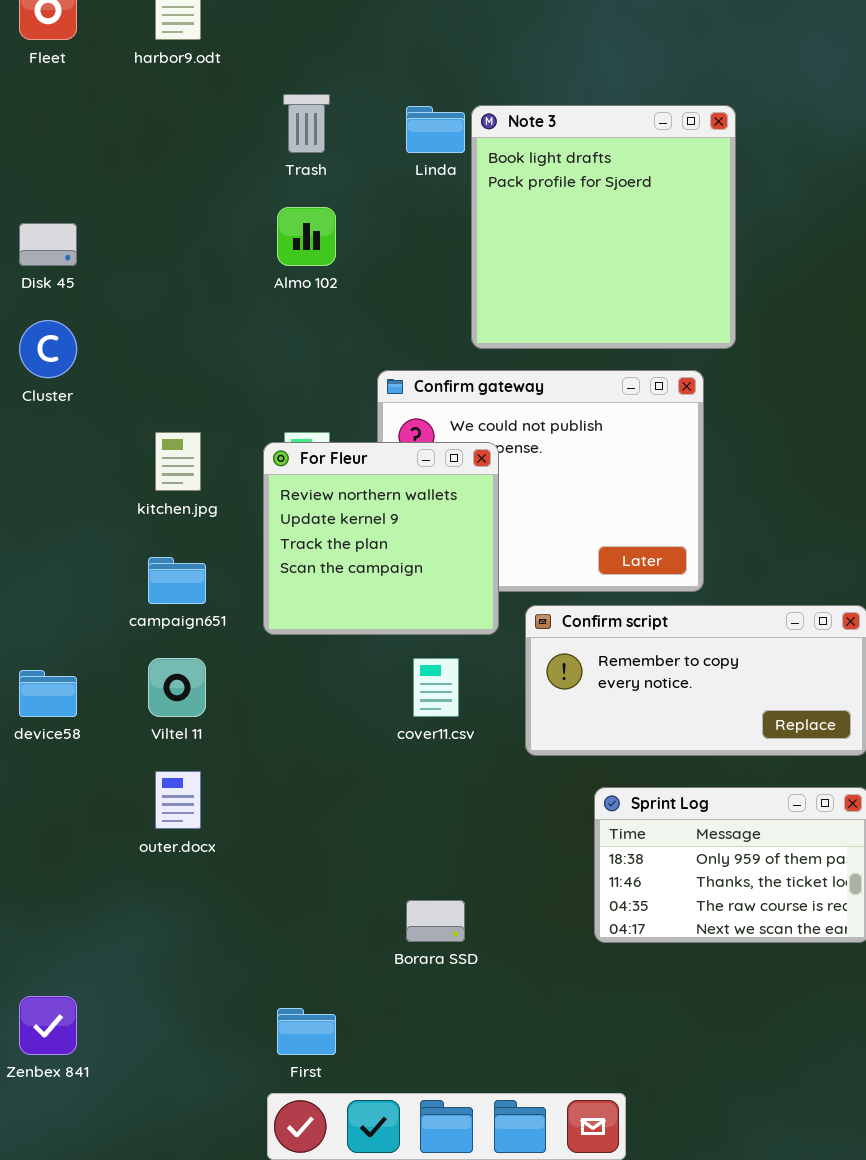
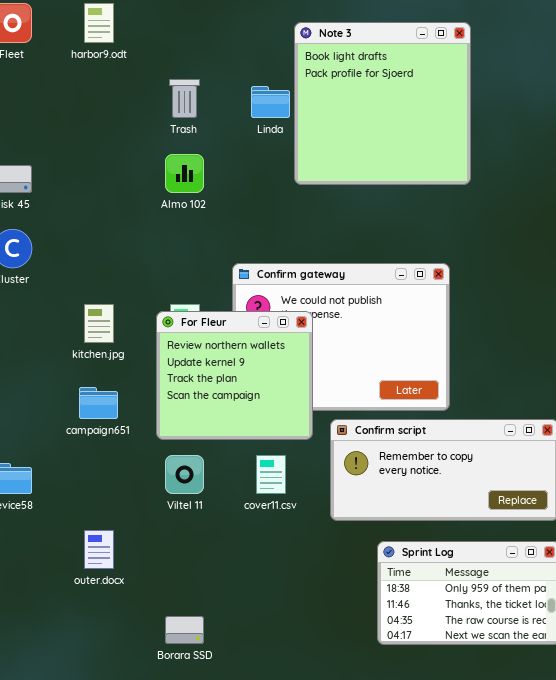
Note 3: [471,105,736,349] -> [294,22,471,185], moved
Viltel 11: [148,658,206,717] -> [165,455,204,494], moved
Borara SSD: [406,900,465,942] -> [165,616,204,644], moved

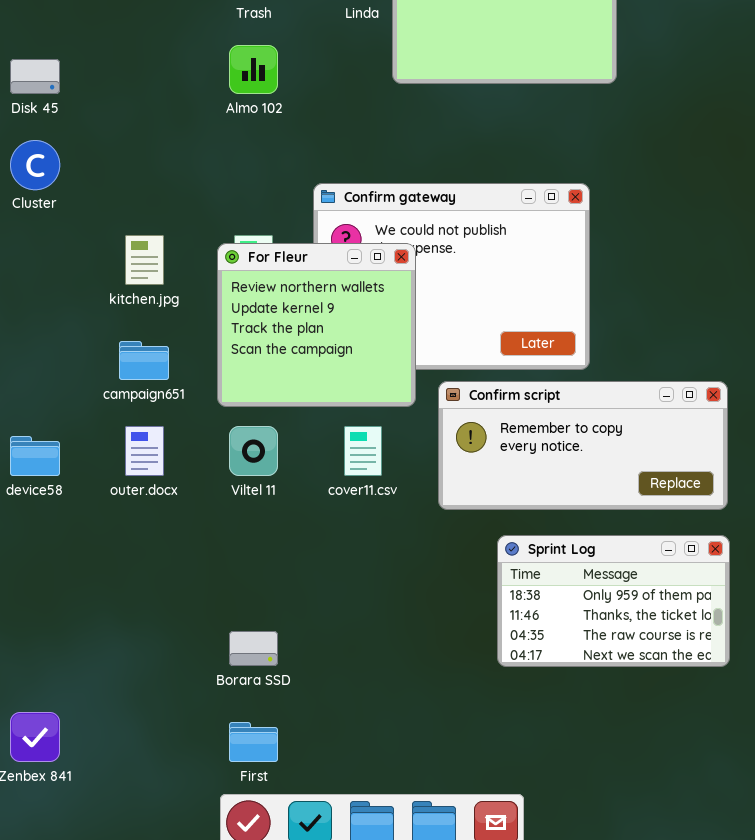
outer.docx: [84,530,114,569] -> [125,426,164,476], moved

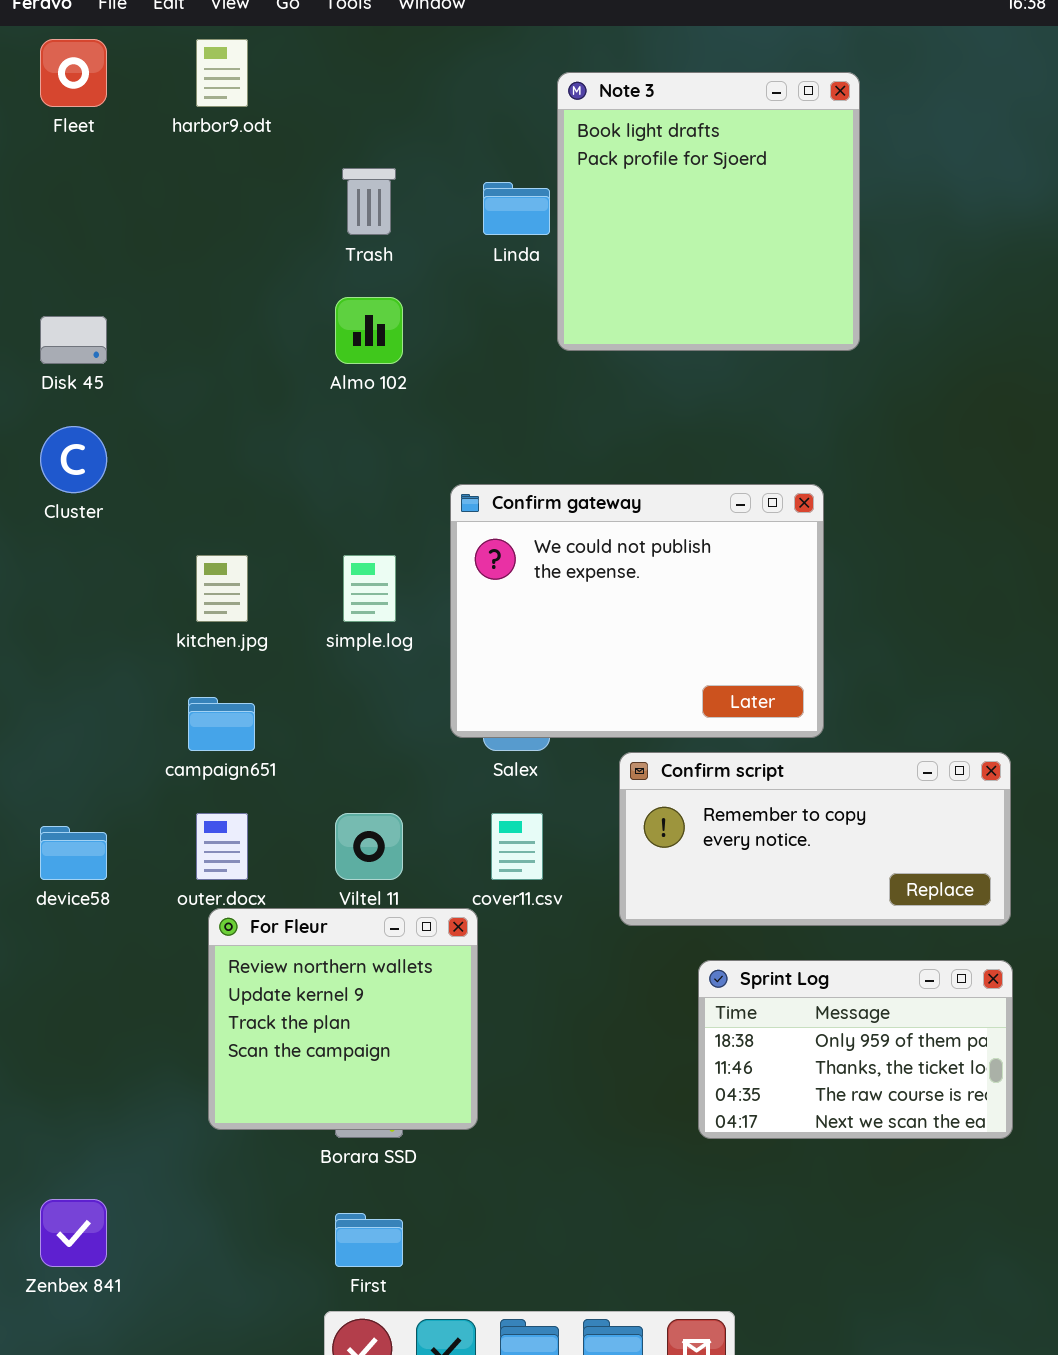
For Fleur: [217,243,416,407] -> [208,908,478,1130], moved

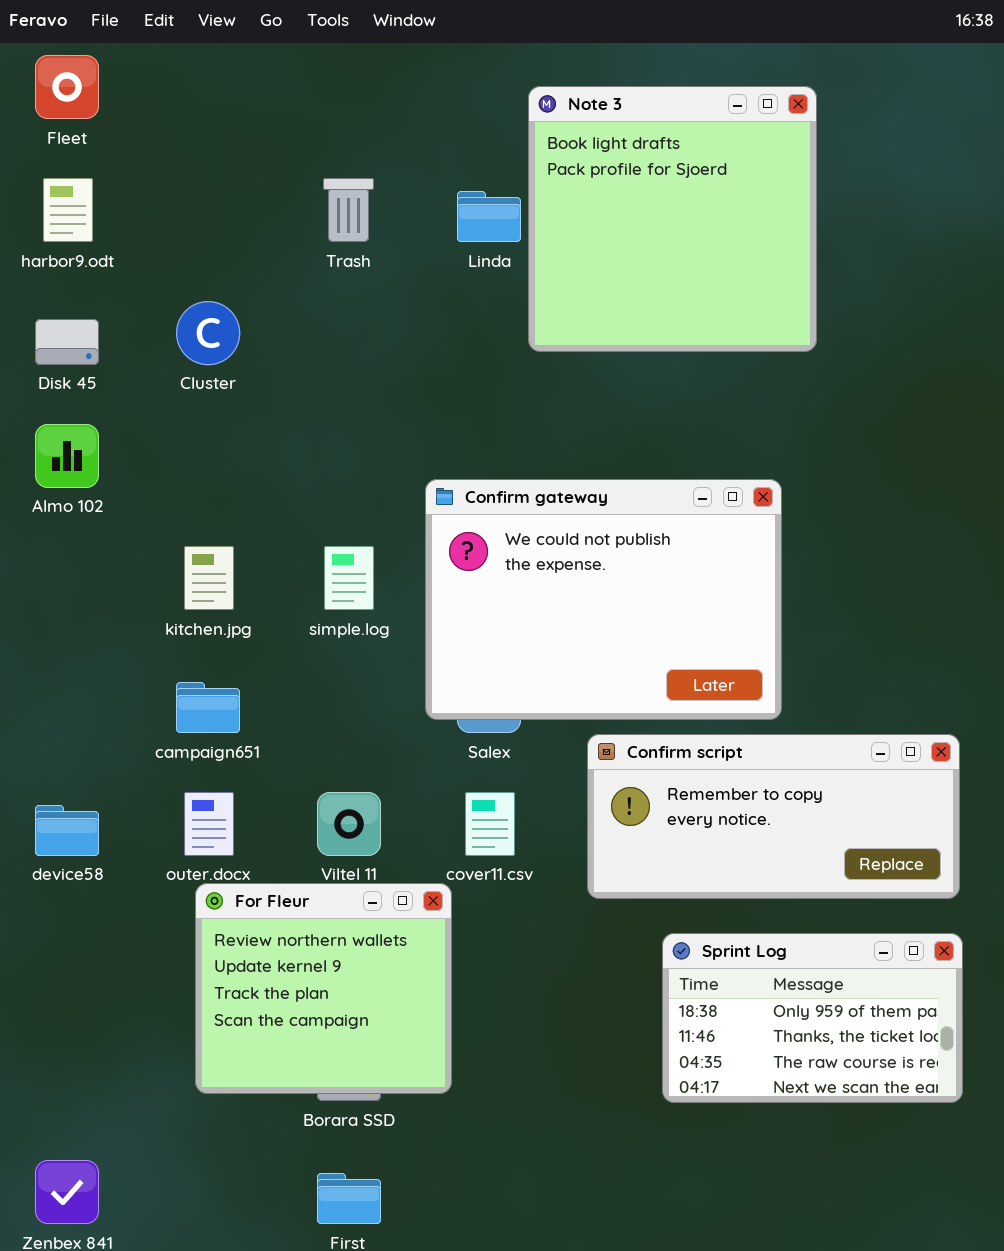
harbor9.odt: [196,39,248,107] -> [43,178,93,242], moved
Almo 102: [335,297,403,364] -> [35,424,99,488], moved
Cluster: [40,426,107,493] -> [176,301,240,365], moved

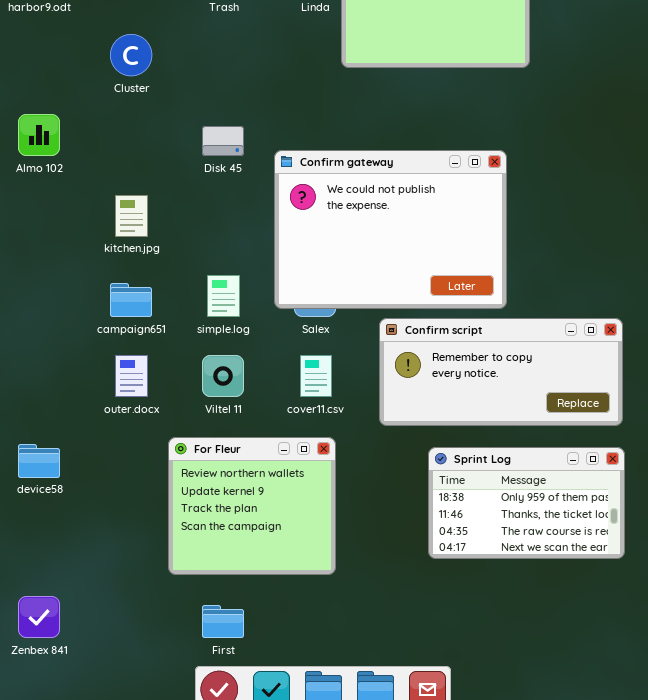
Disk 45: [35,319,99,365] -> [202,126,244,156], moved
simple.log: [324,546,374,610] -> [207,275,240,317], moved
device58: [35,805,99,856] -> [18,444,60,478], moved
For Fleur: [195,883,452,1094] -> [168,437,336,575], moved

